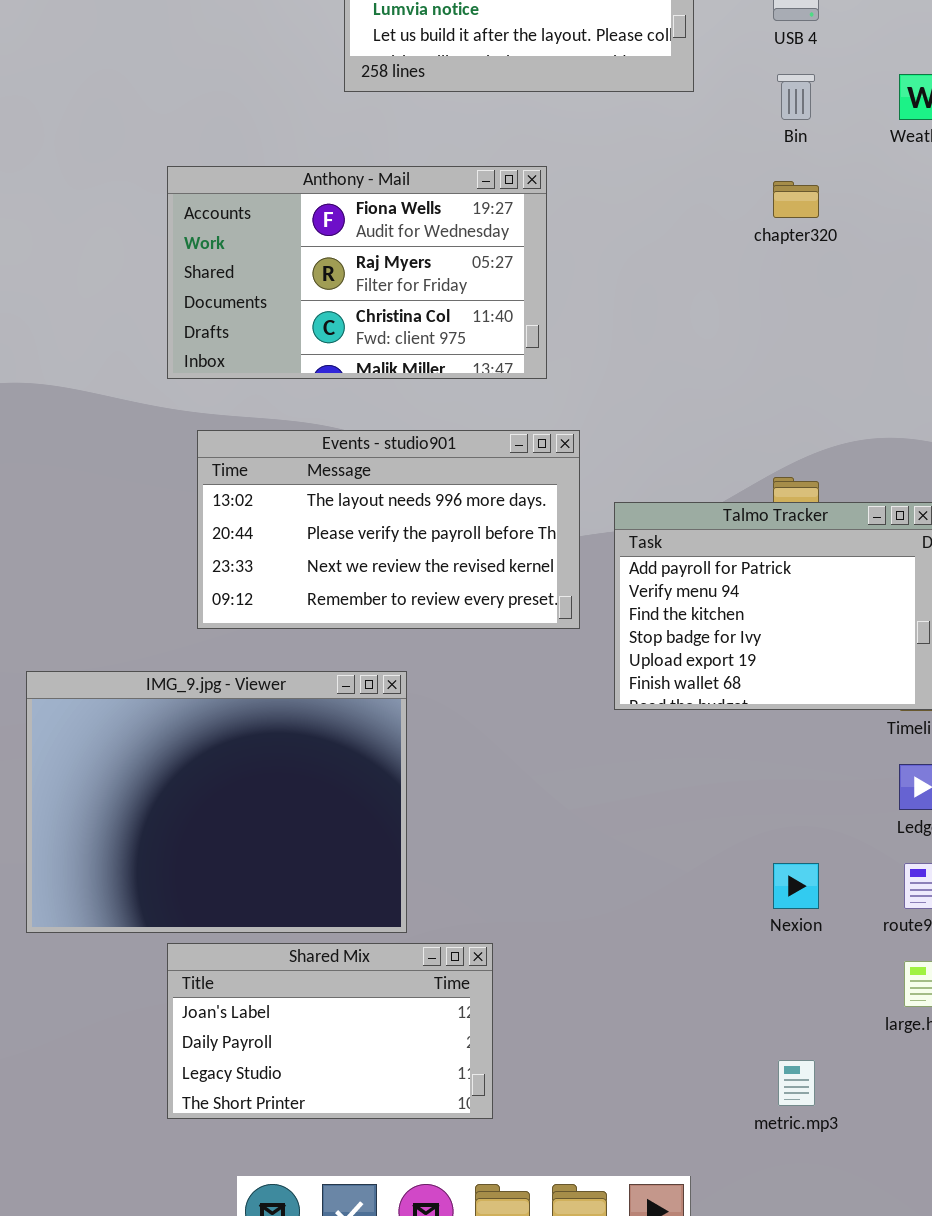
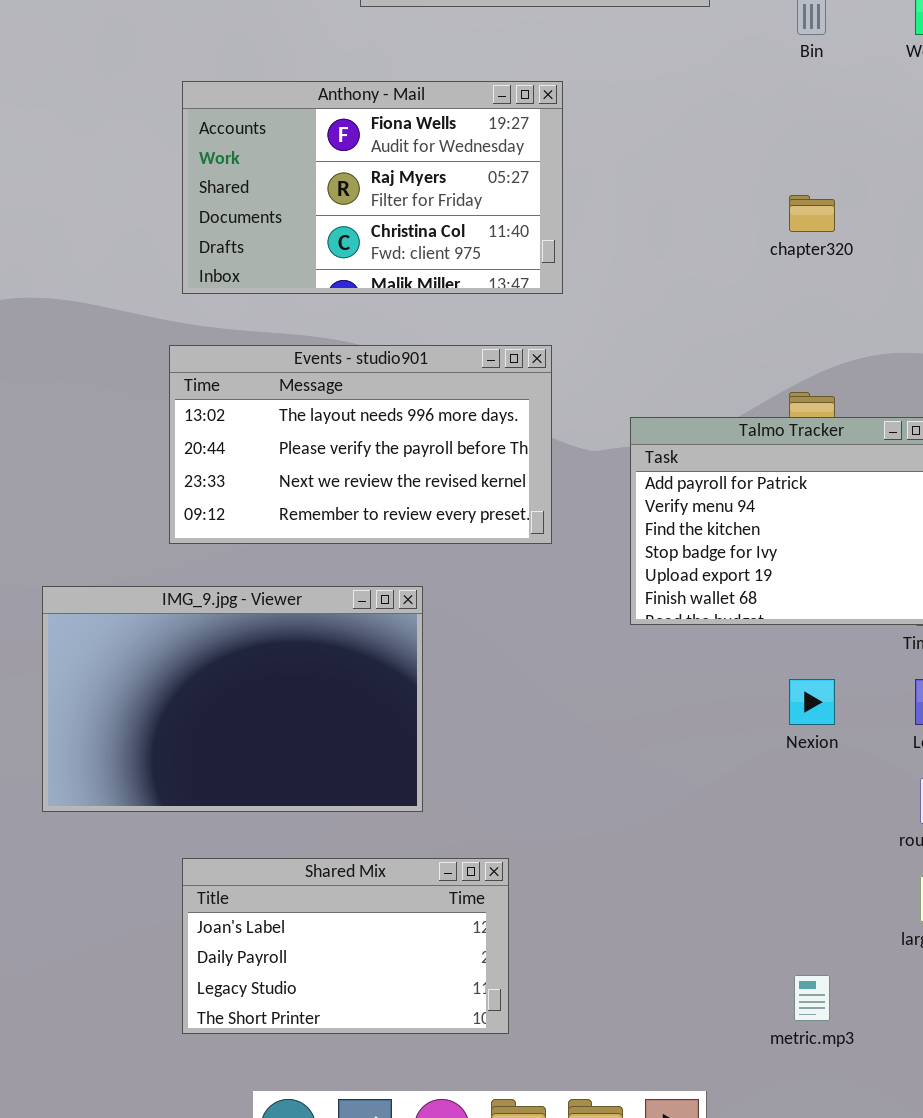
chapter320: [773,181,819,218] -> [789,195,835,232], moved
Events - studio901: [197,430,580,629] -> [169,345,552,544], moved
IMG_9.jpg - Viewer: [26,671,407,933] -> [42,586,423,812], resized
Nexion: [773,863,819,909] -> [789,679,835,725], moved

